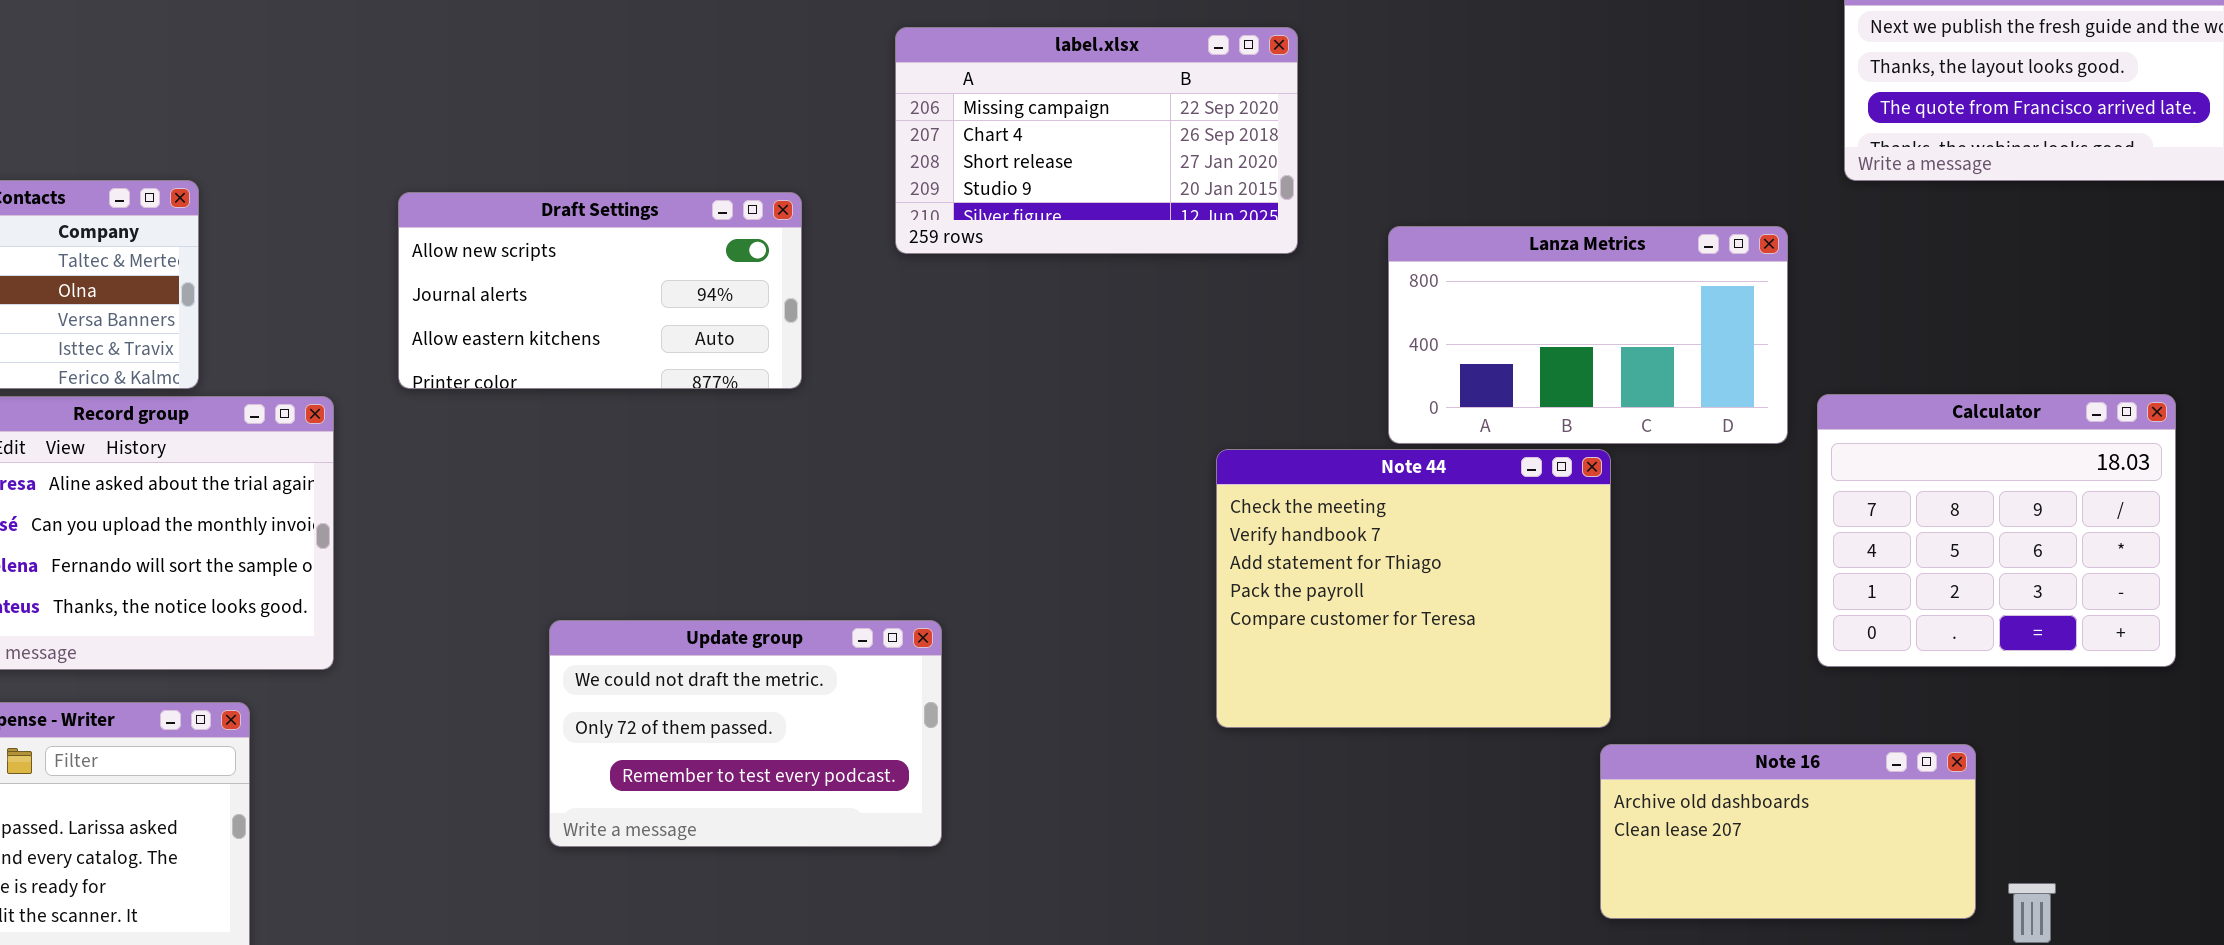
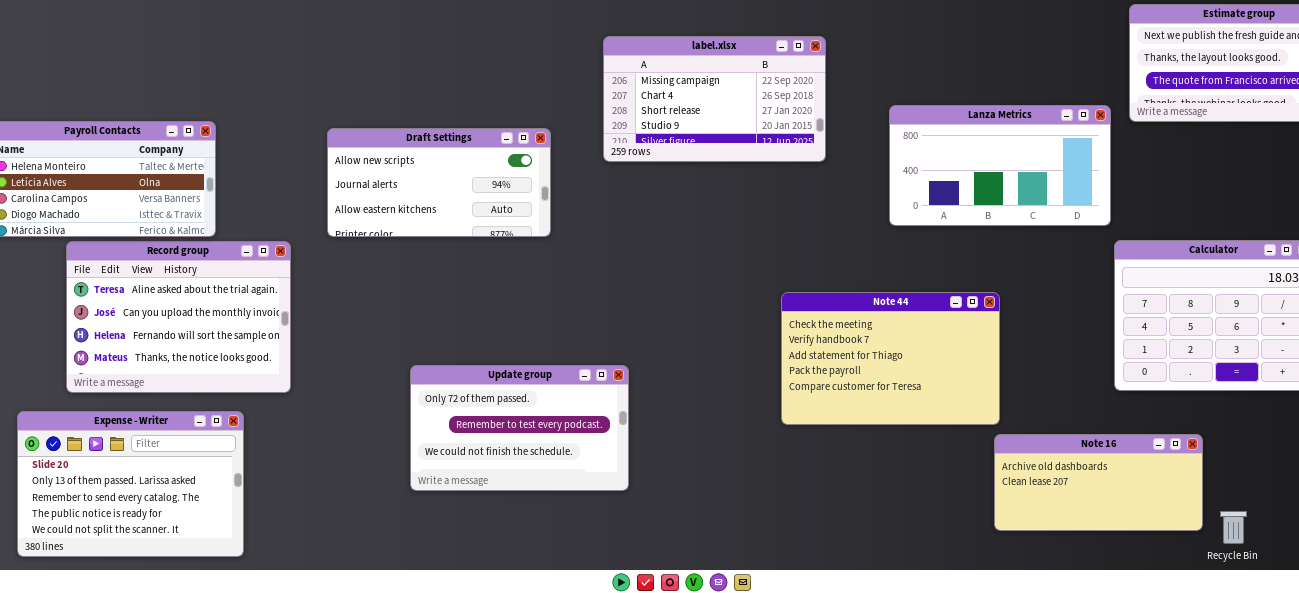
Lanza Metrics: [1388,226,1788,444] -> [889,105,1111,226], moved
Note 44: [1216,449,1611,728] -> [781,292,1000,425], resized
Update group: [549,620,942,847] -> [410,365,629,491], scrolled down 1 row

